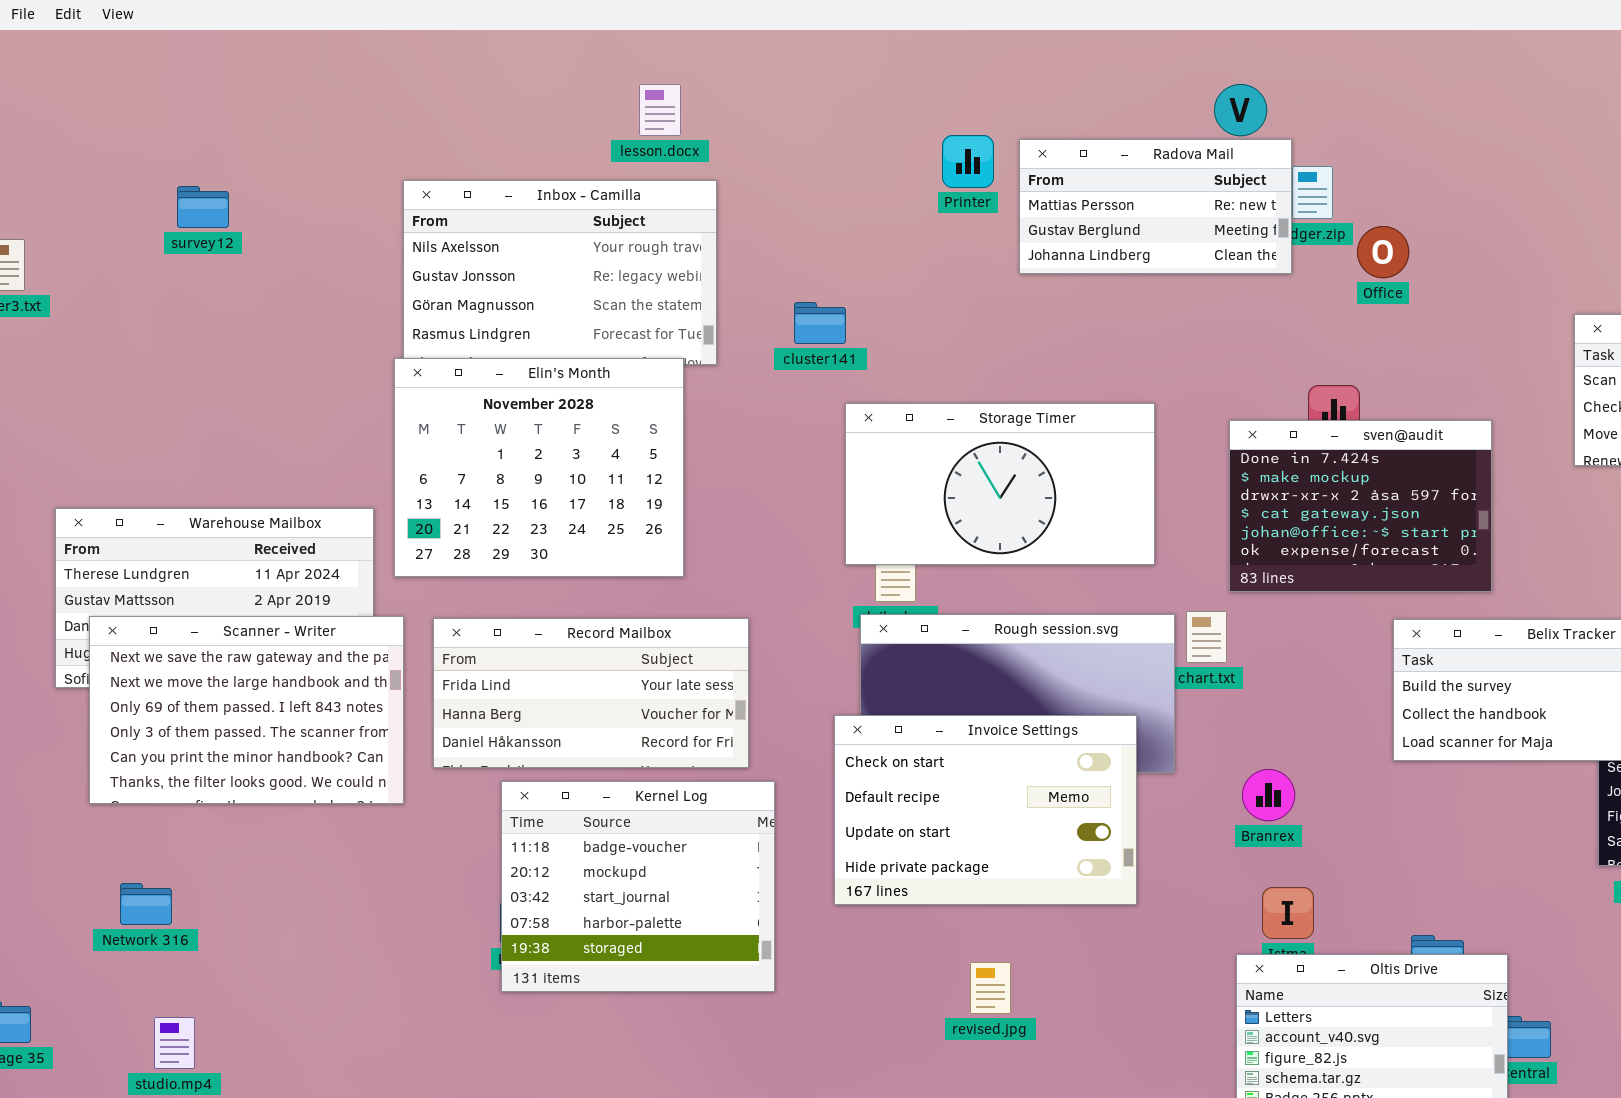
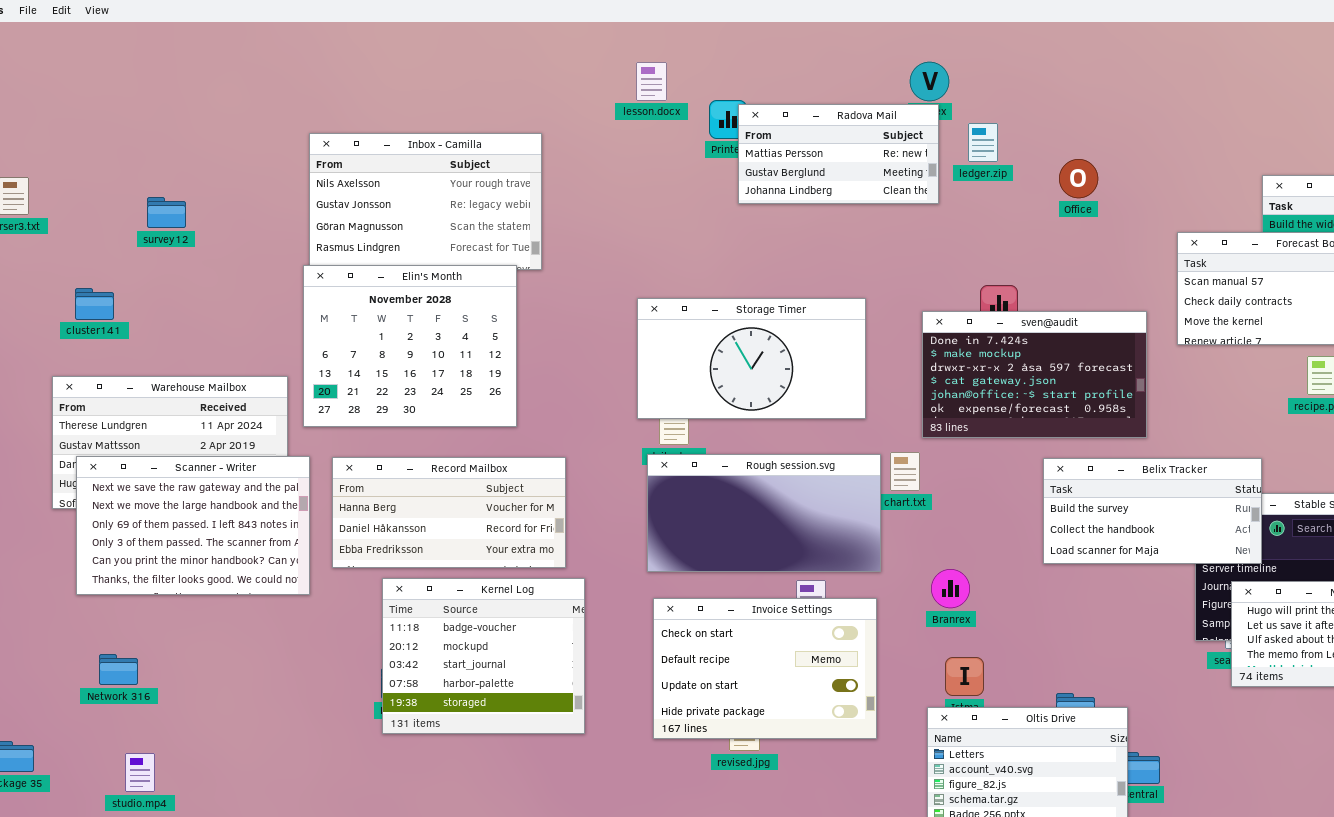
lesson.docx: [639,84,681,136] -> [636,62,667,101], moved
Radova Mail: [1019,139,1292,274] -> [738,104,939,204], moved
survey12: [177,186,229,228] -> [147,197,186,228], moved
Office: [1357,226,1409,278] -> [1059,159,1098,198], moved
cluster141: [794,302,846,344] -> [75,288,114,320], moved
sven@audit: [1229,420,1492,592] -> [922,311,1147,438], resized
Record Mailbox: [433,618,749,768] -> [332,457,566,568], scrolled down 1 row
Invoice Settings: [834,715,1137,905] -> [653,598,877,739], moved

